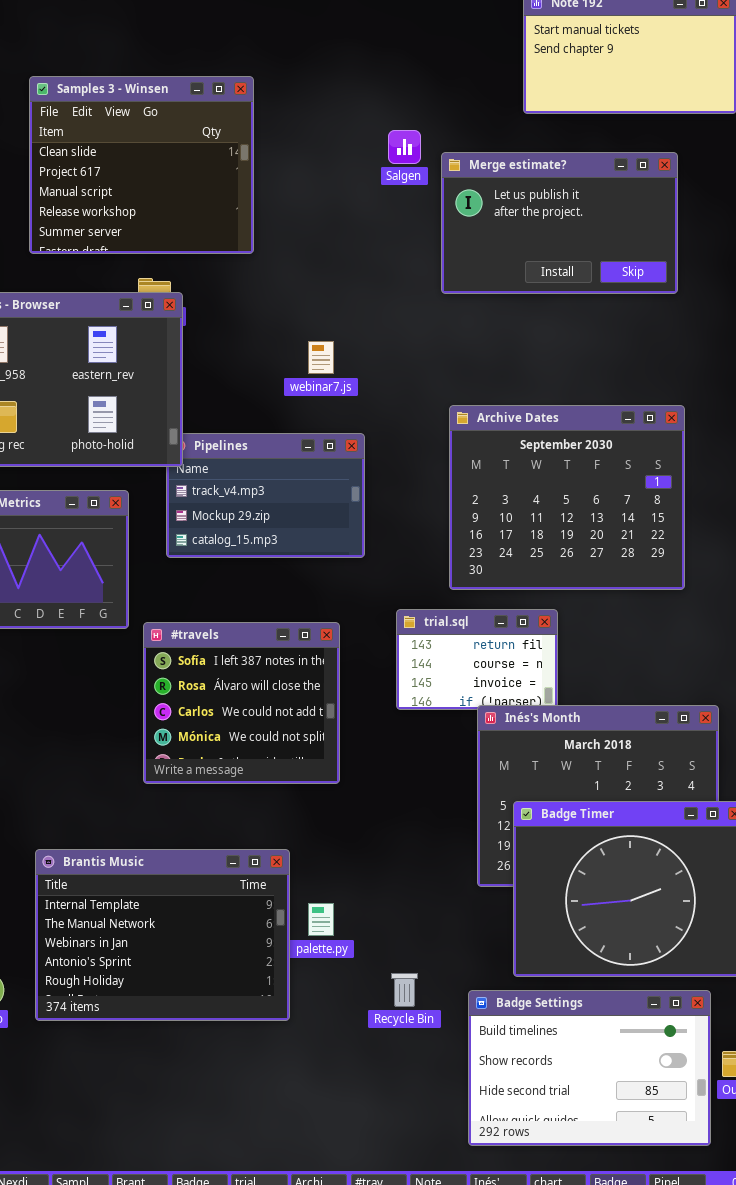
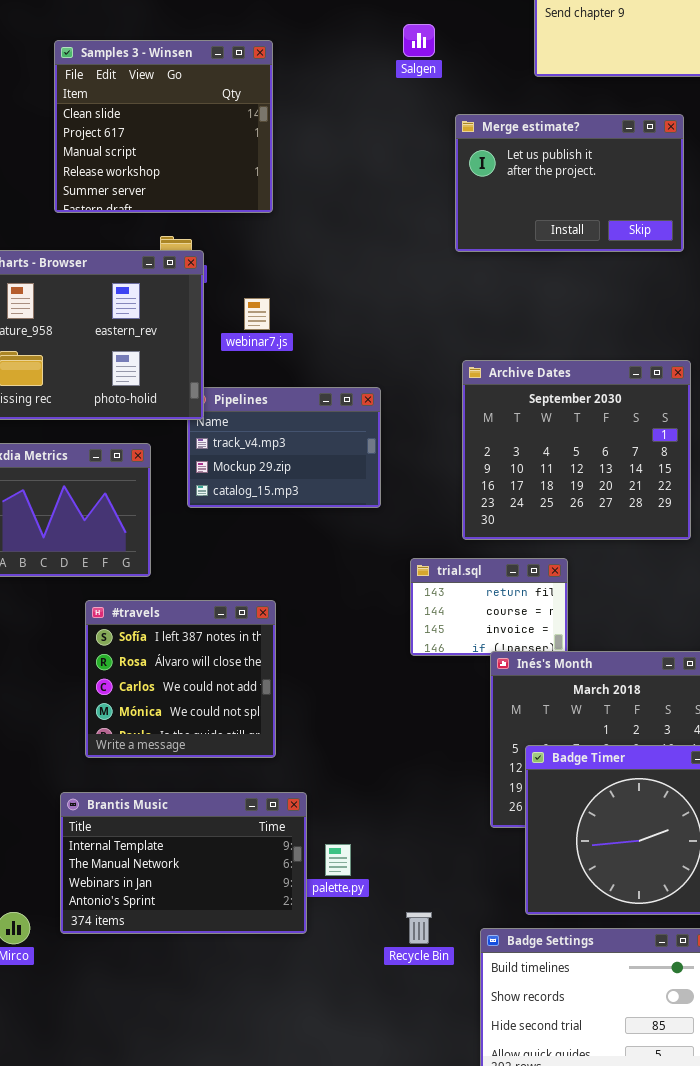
Salgen: [388,130,421,164] -> [403,24,435,57], moved
webinar7.js: [308,341,334,374] -> [244,298,270,330], moved
#travels: [143,622,340,784] -> [85,600,276,758], moved
Brantis Music: [35,849,290,1021] -> [60,792,307,934], resized

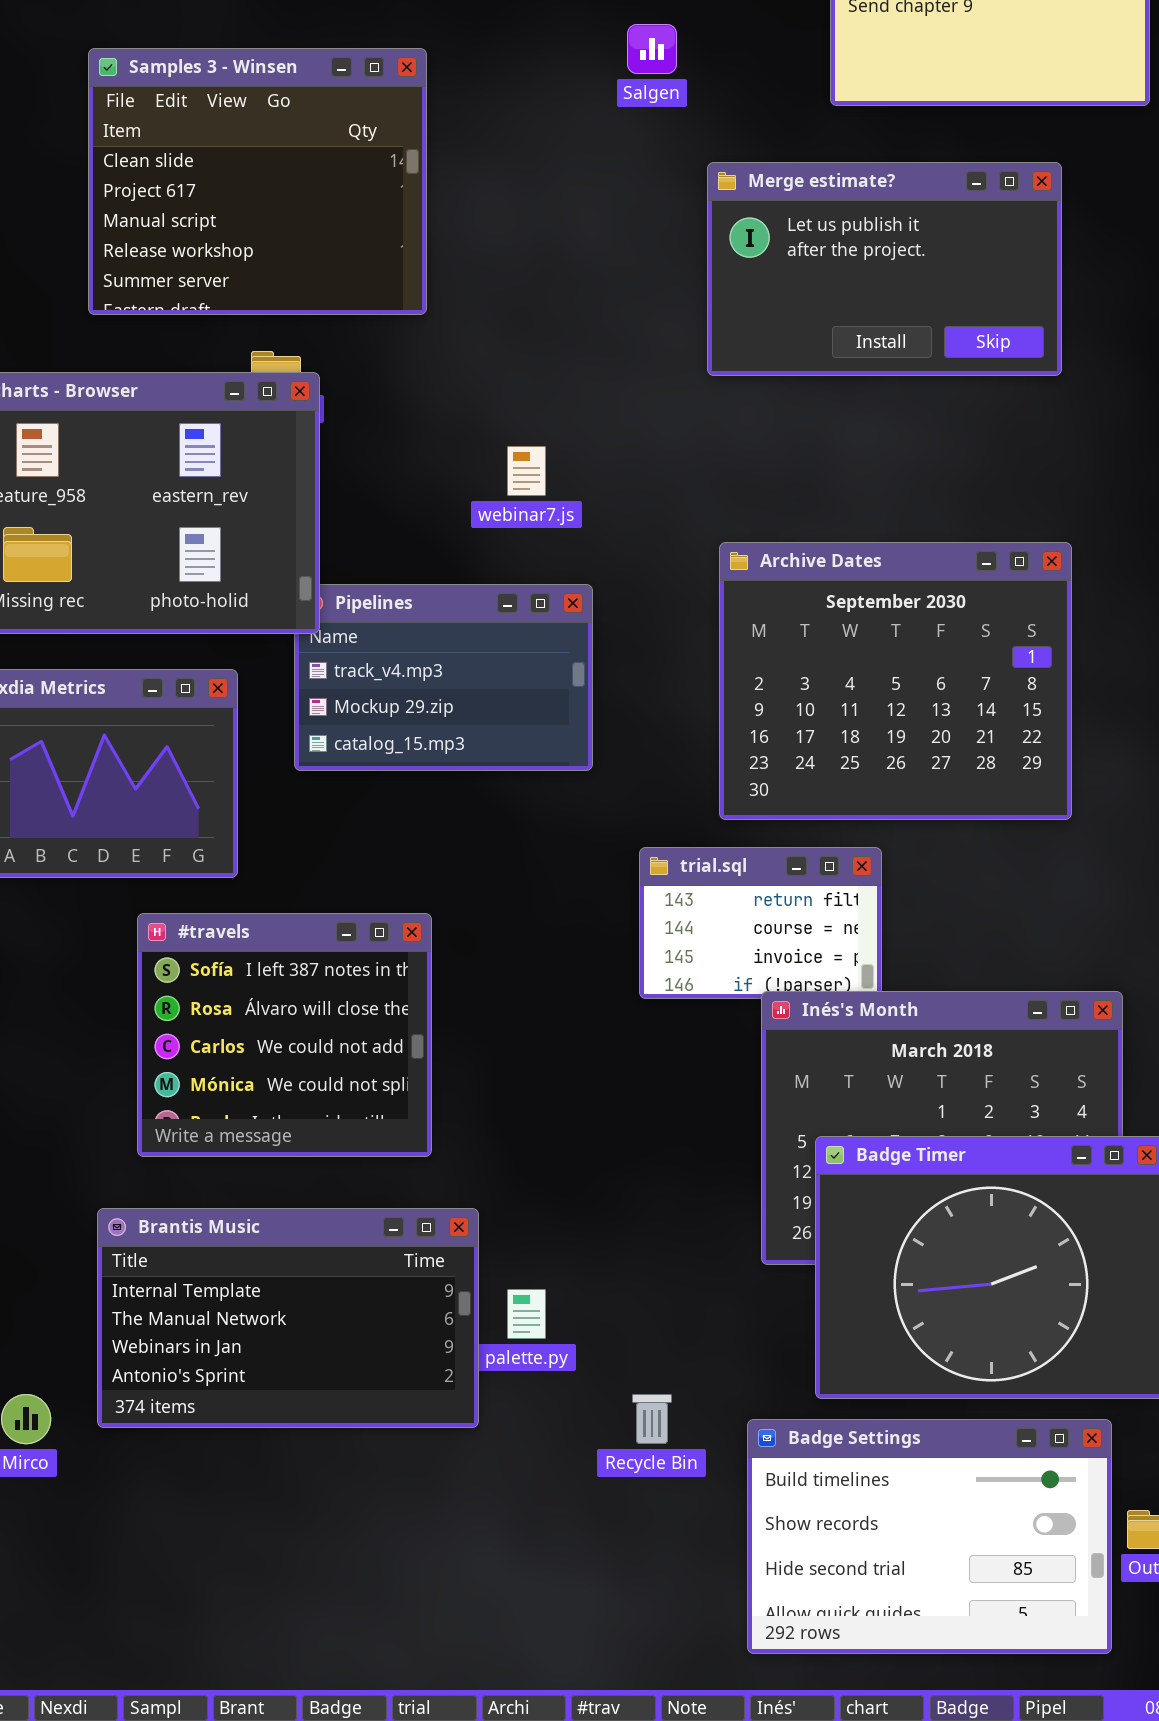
webinar7.js: [244,298,270,330] -> [507,446,546,496], moved

